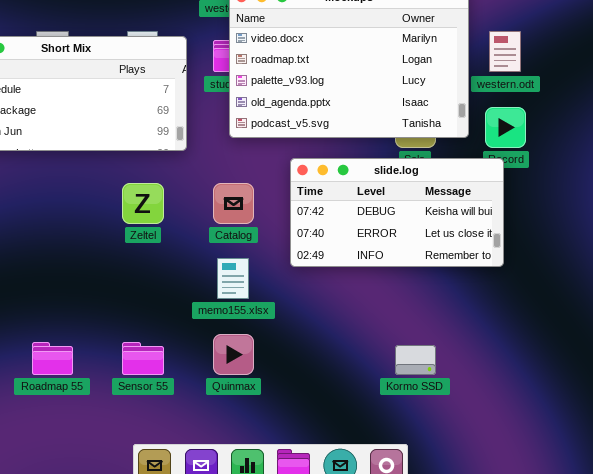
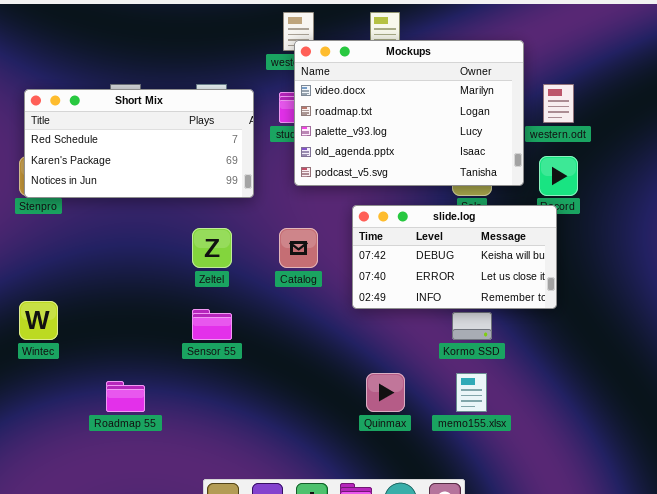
memo155.xlsx: [217,258,249,299] -> [456,373,487,412], moved
Quinmax: [213,334,254,375] -> [366,373,405,412], moved
Sensor 55: [122,342,164,375] -> [192,309,232,340], moved
Kormo SSD: [395,345,436,375] -> [452,312,492,340], moved

